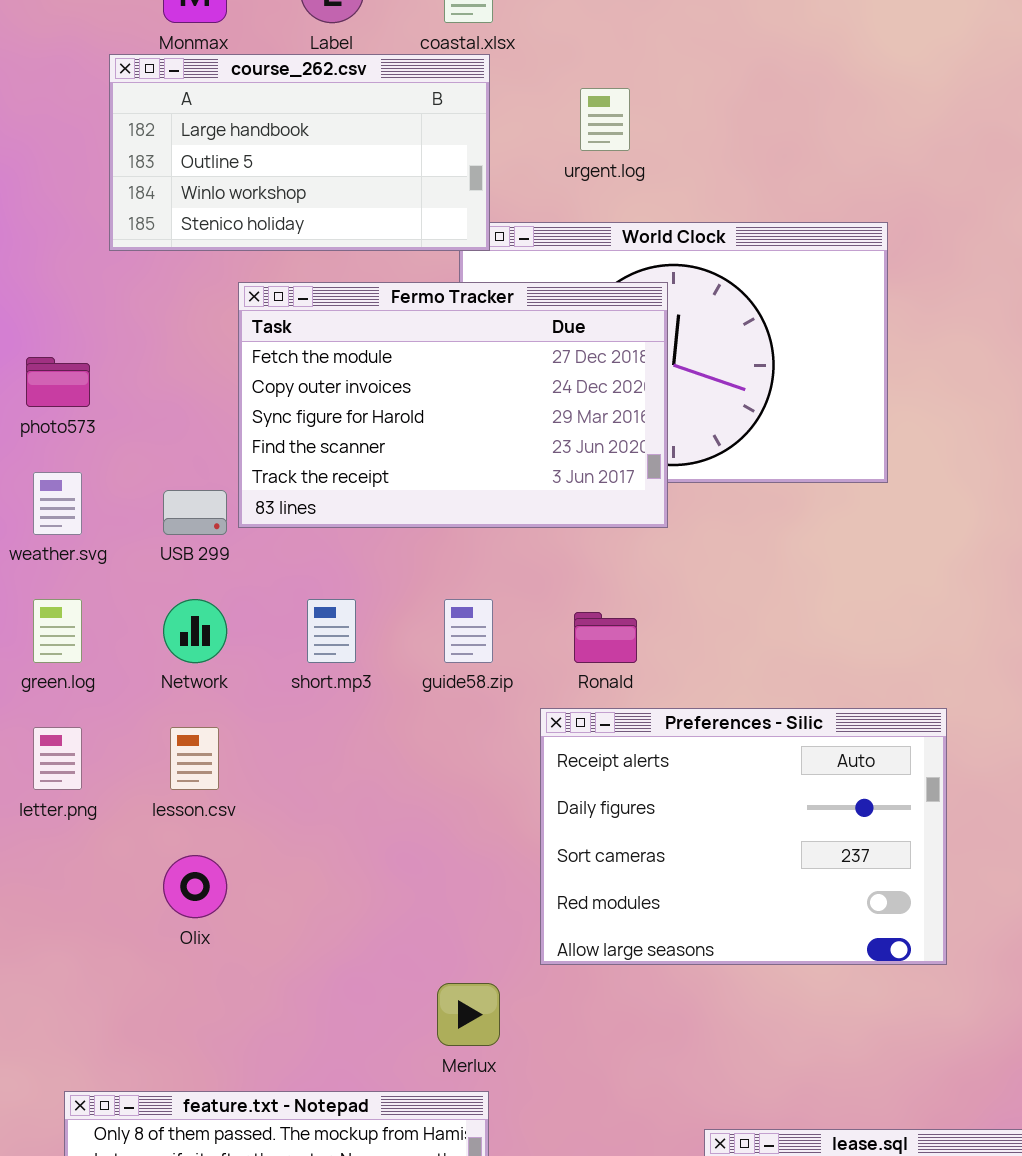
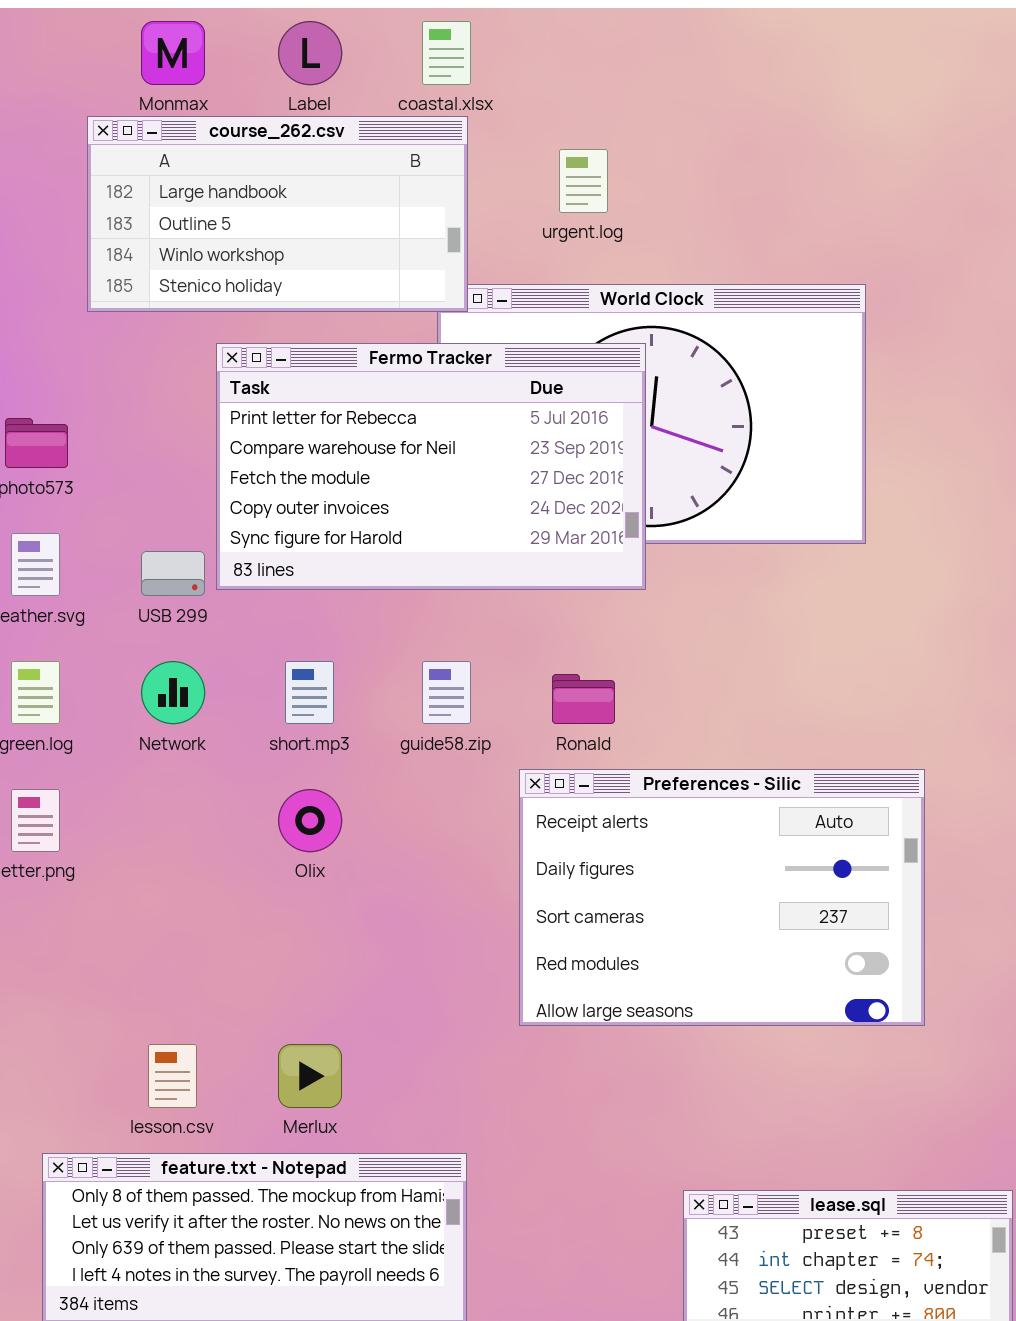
Fermo Tracker: [238,282,668,528] -> [216,343,646,590], scrolled up 2 rows
lesson.csv: [170,727,219,790] -> [148,1044,197,1108], moved
Olix: [163,855,227,918] -> [278,789,342,852], moved
Merlux: [437,983,500,1046] -> [278,1044,342,1108], moved

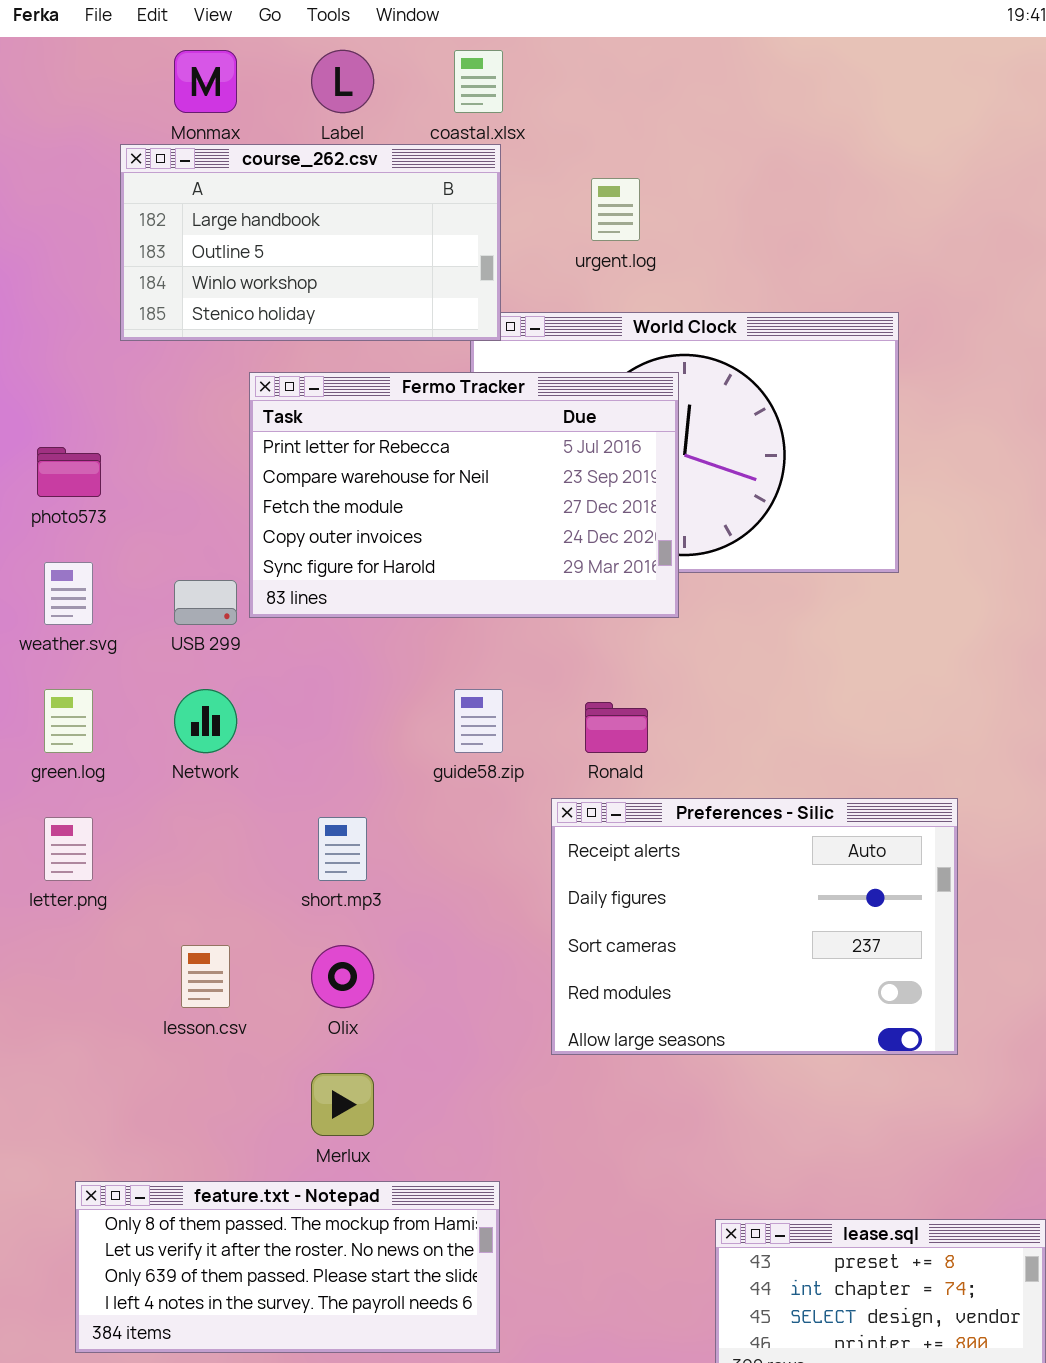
short.mp3: [285,661,334,724] -> [318,817,367,881], moved
Olix: [278,789,342,852] -> [311,945,374,1008], moved
lesson.csv: [148,1044,197,1108] -> [181,945,230,1008], moved

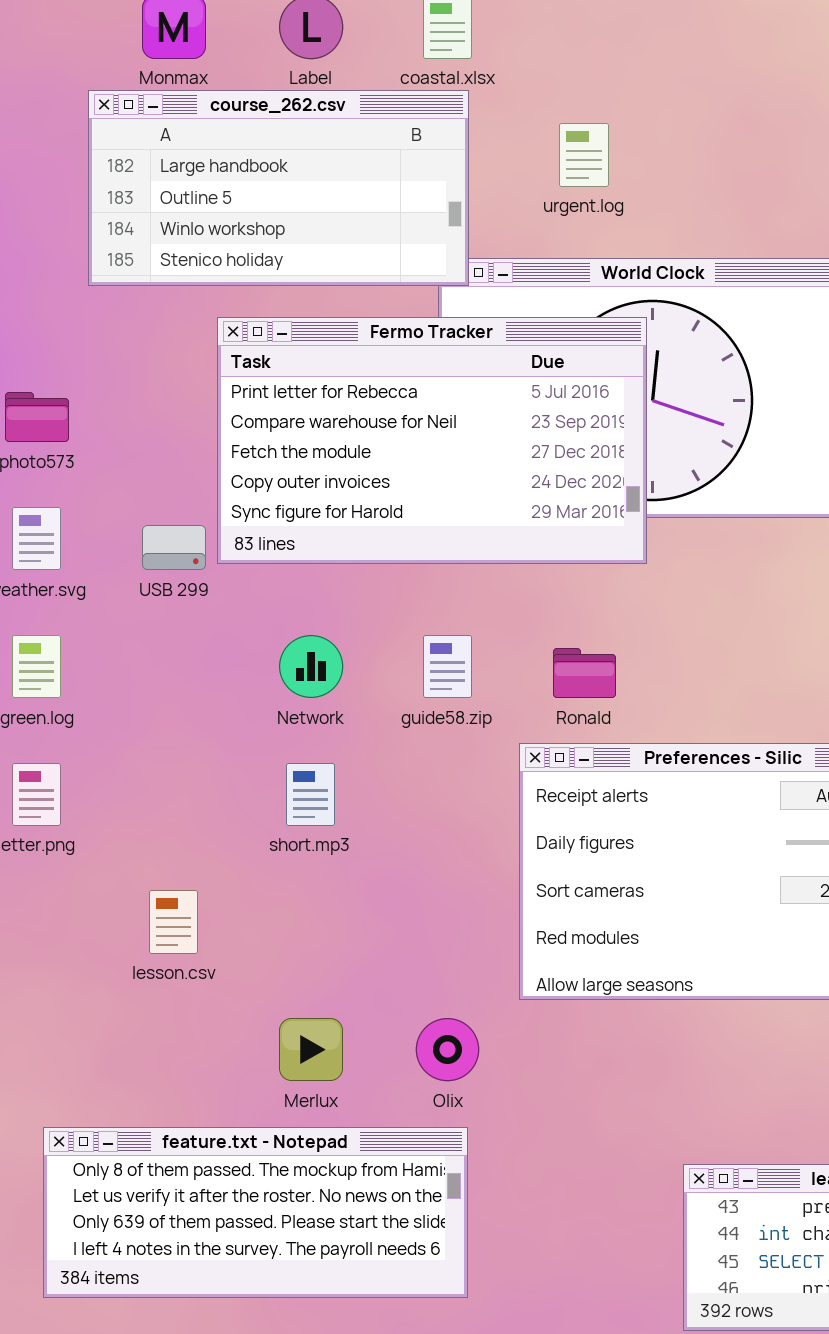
Network: [174,689,237,753] -> [279,635,343,698], moved
Olix: [311,945,374,1008] -> [416,1018,479,1081], moved

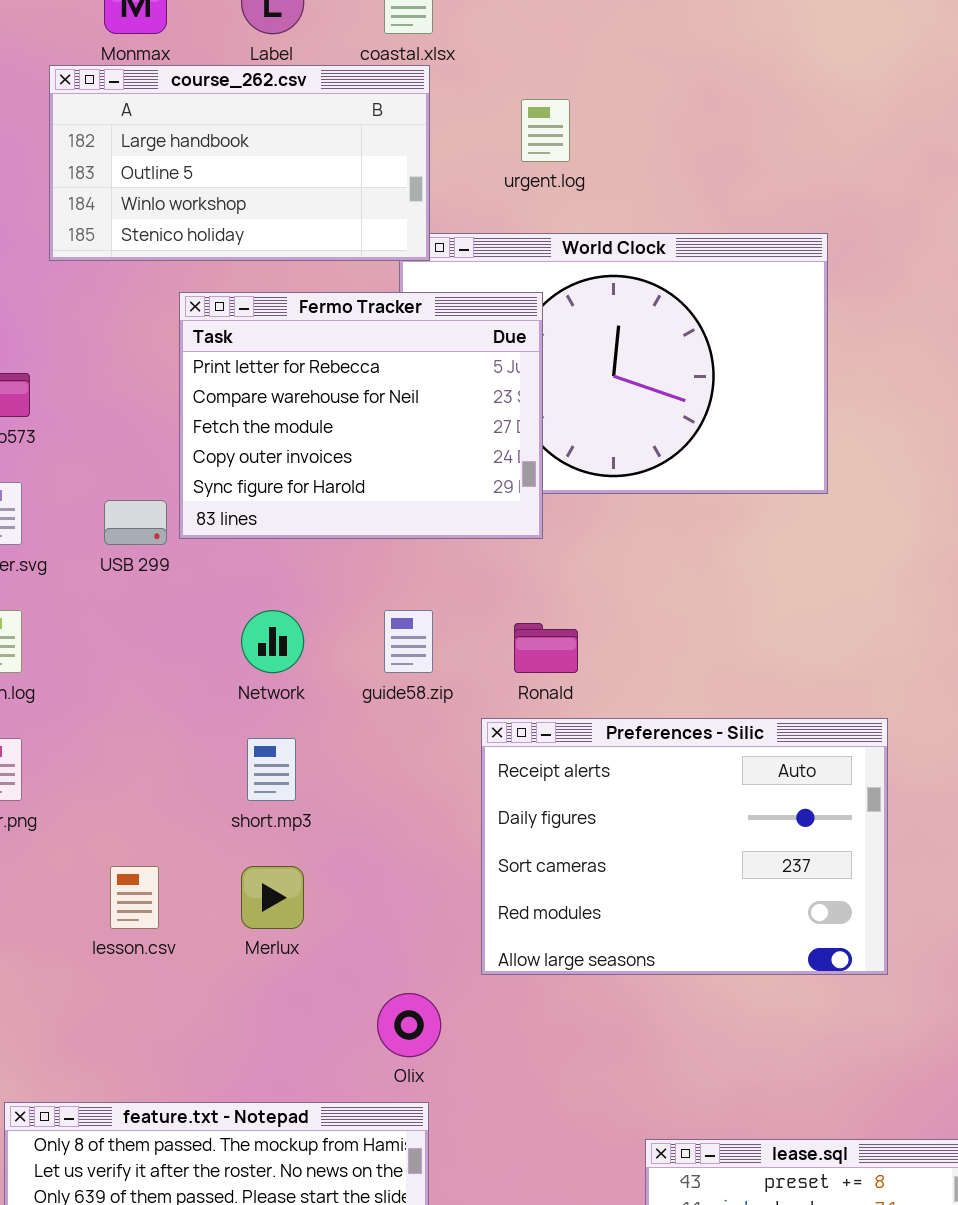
Fermo Tracker: [217,317,647,564] -> [179,292,543,539], resized
Merlux: [279,1018,343,1081] -> [241,866,304,929], moved

